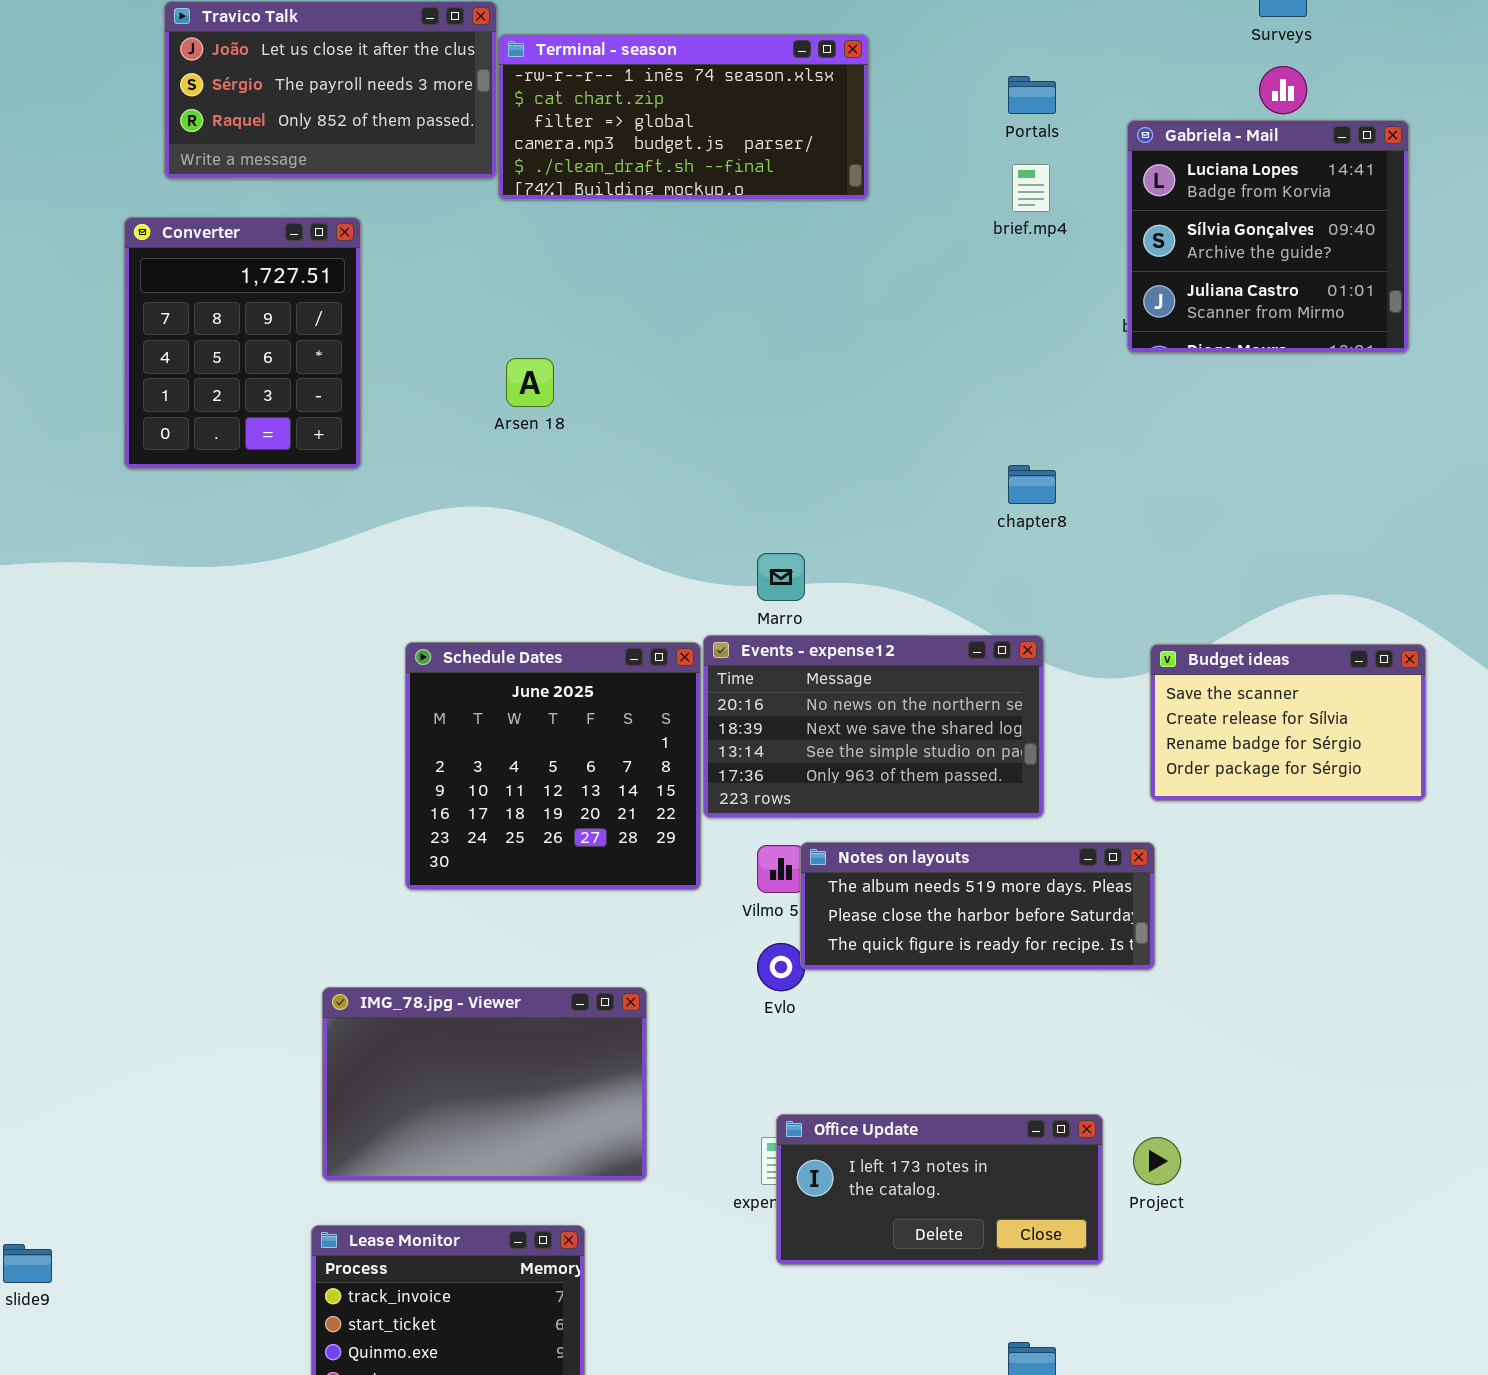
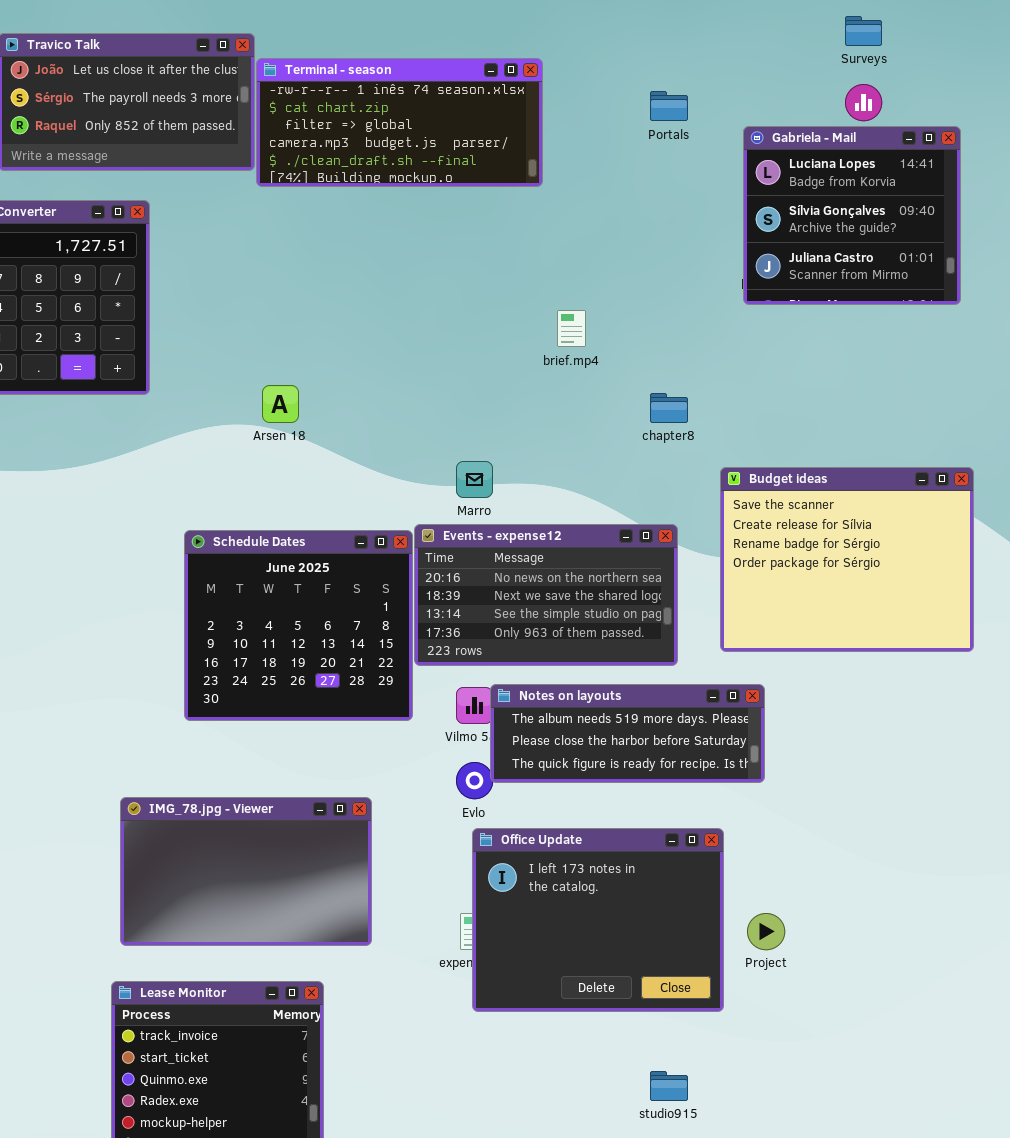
brief.mp4: [1012,164,1050,212] -> [557,310,586,347], moved
Arsen 18: [506,358,554,407] -> [262,385,299,423], moved
Budget ideas: [1150,644,1426,801] -> [720,467,974,652], resized
Office Update: [776,1114,1103,1265] -> [472,828,724,1012], resized

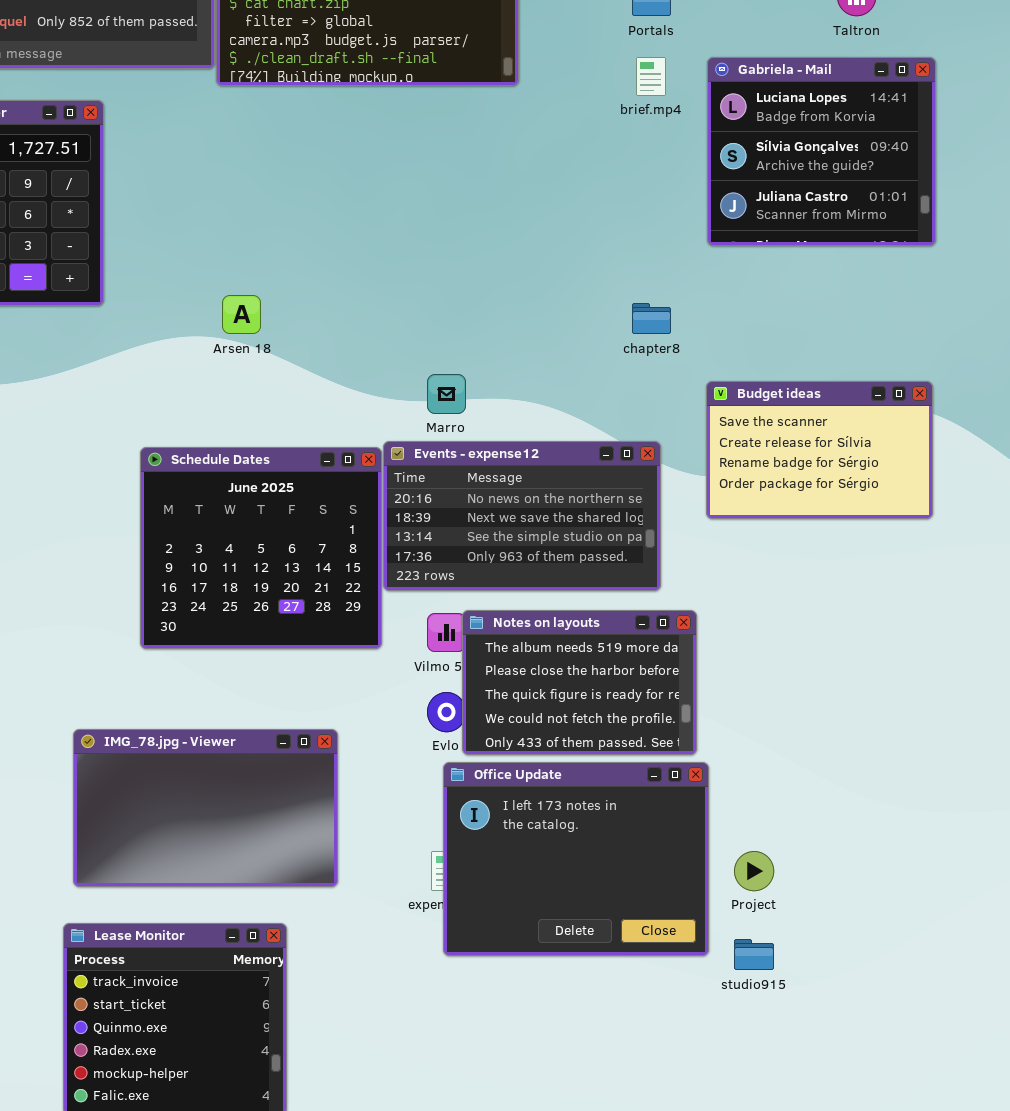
Gabriela - Mail: [743,126,961,305] -> [707,57,936,246], moved
brief.mp4: [557,310,586,347] -> [636,57,666,96], moved
Budget ideas: [720,467,974,652] -> [706,381,933,519], resized
Notes on layouts: [490,684,765,783] -> [462,610,697,755], resized
studio915: [650,1071,688,1101] -> [734,939,774,970], moved

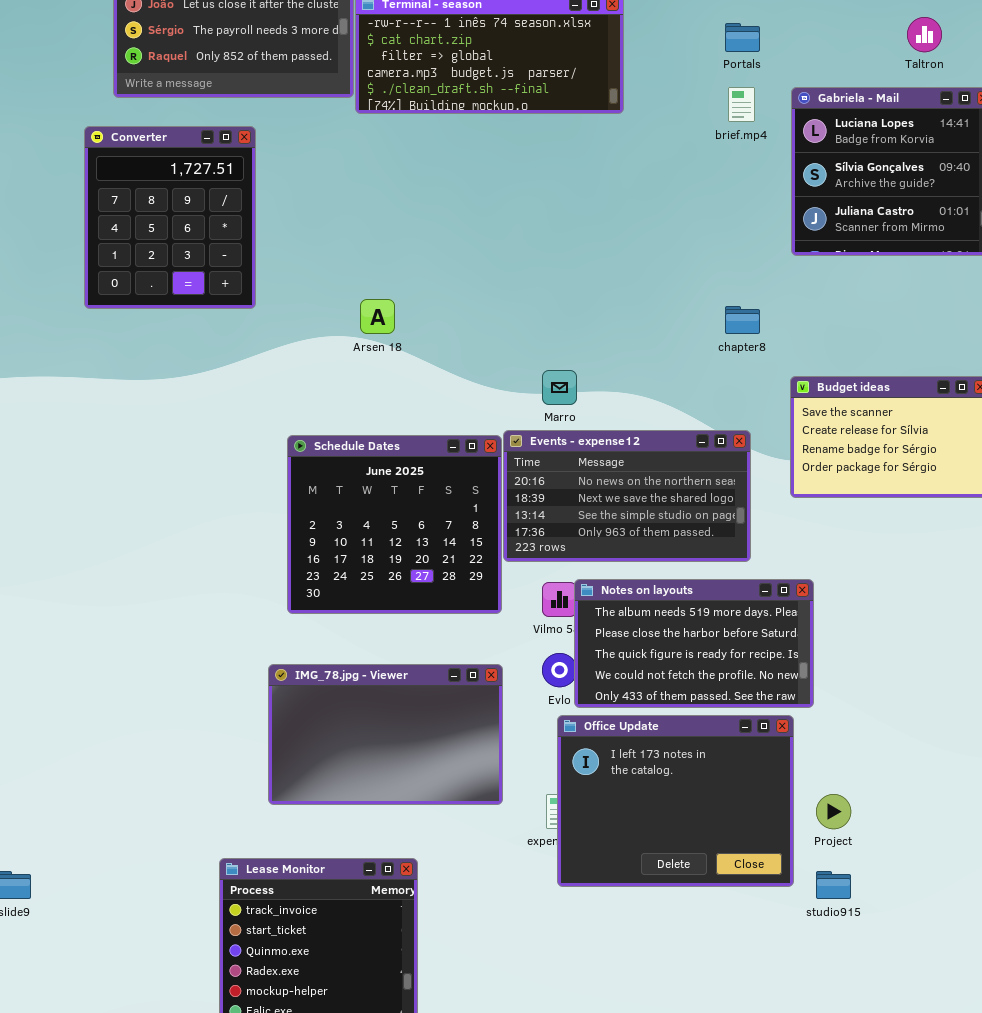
Notes on layouts: [462,610,697,755] -> [574,579,814,708], resized
IMG_78.jpg - Viewer: [73,729,338,887] -> [268,664,503,805], moved

